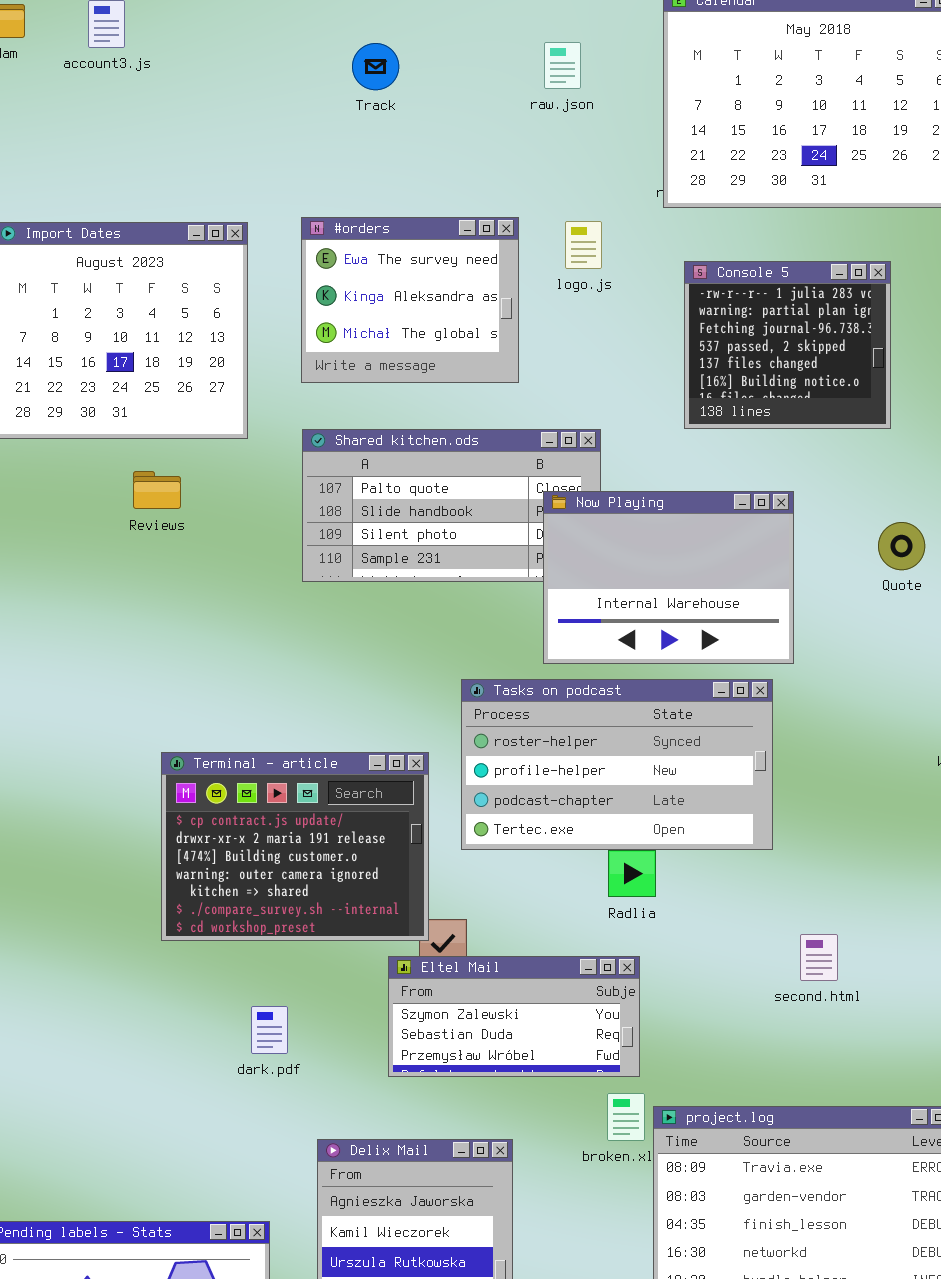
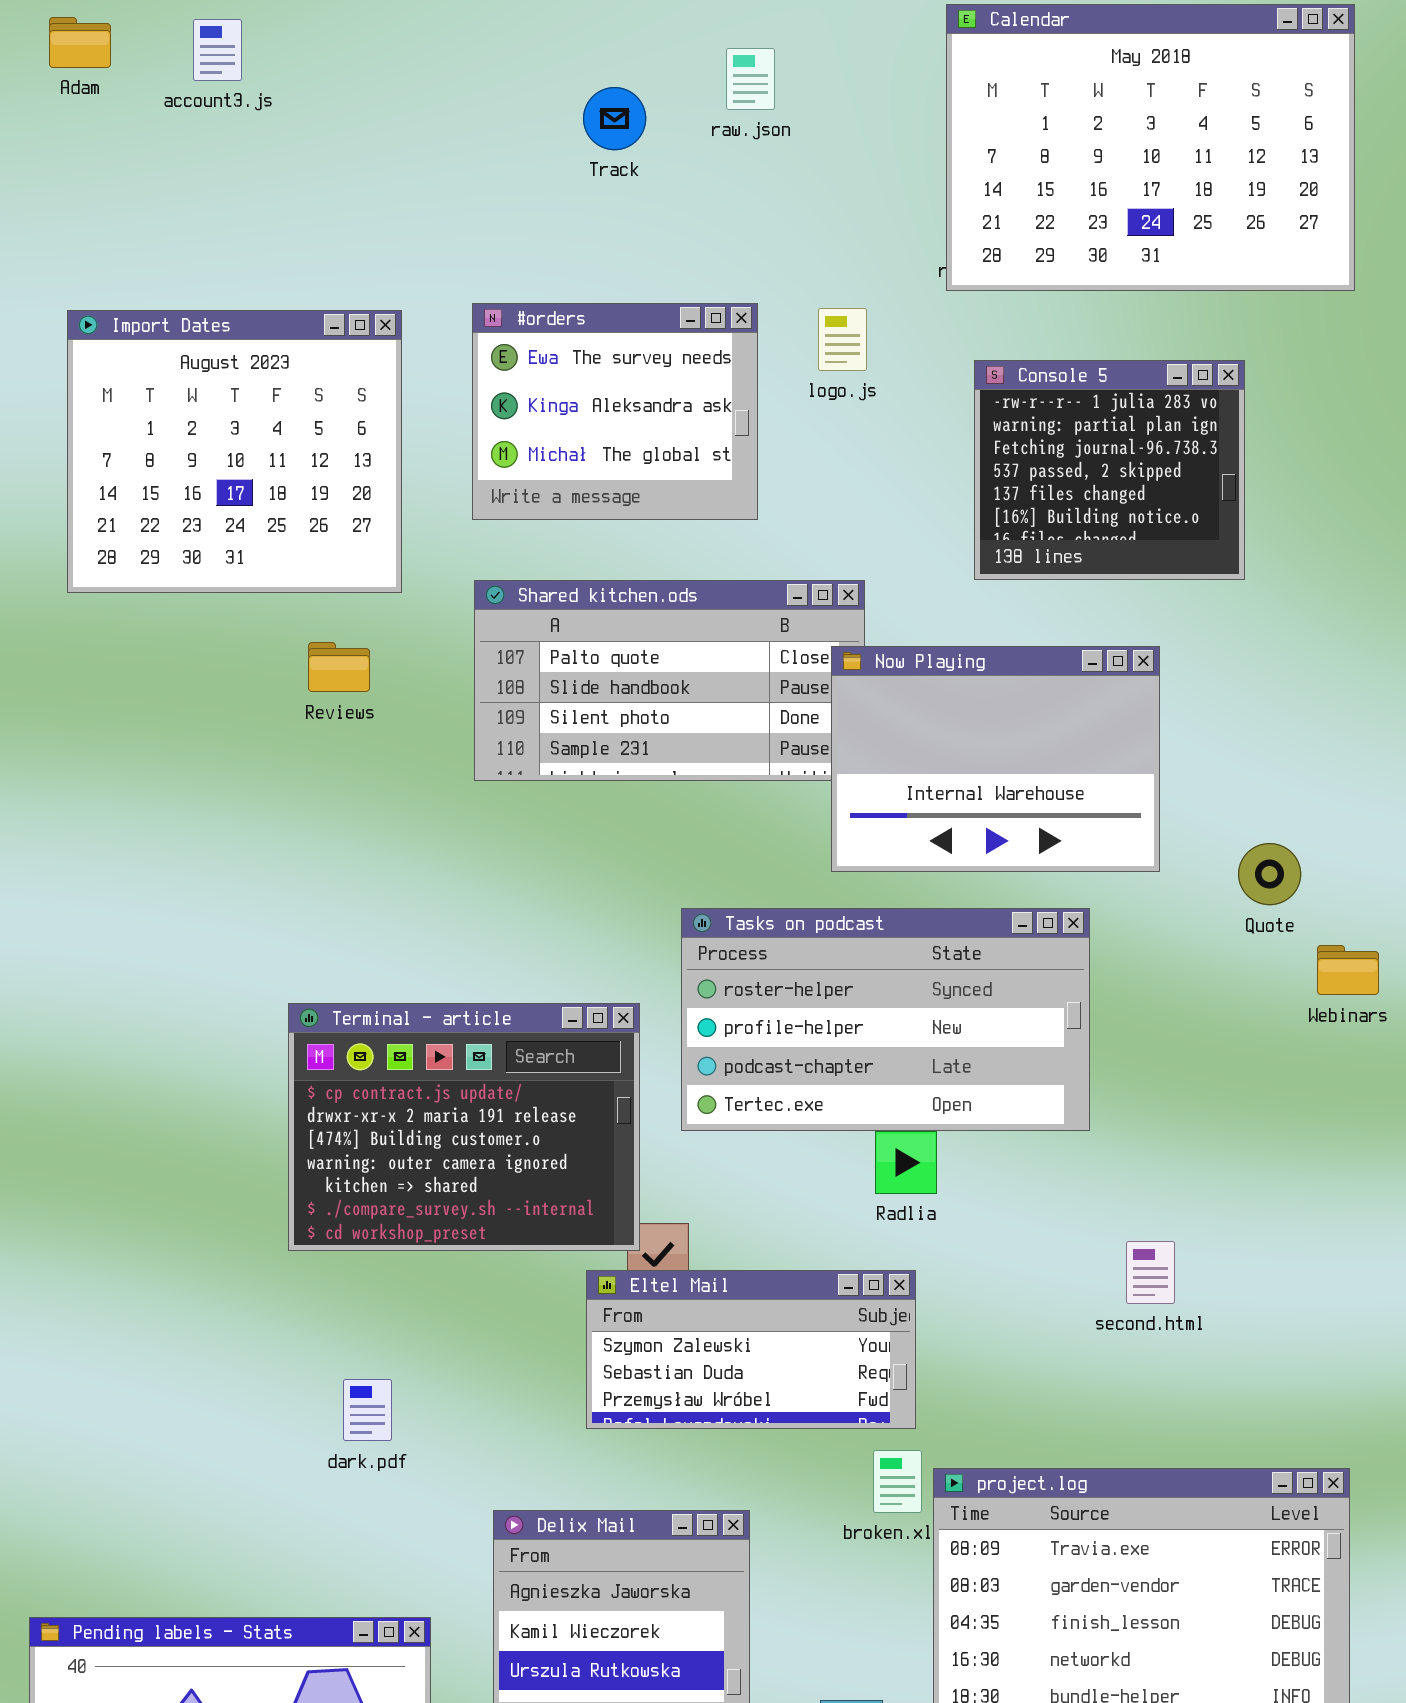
raw.json: [544,42,581,89] -> [726,48,775,110], moved
Track: [352,43,399,90] -> [583,87,646,150], moved
Reviews: [133,471,181,509] -> [308,642,370,692], moved
Now Playing: [543,491,794,664] -> [831,646,1160,872], moved
Quote: [878,522,925,570] -> [1238,843,1301,905], moved
dark.pdf: [251,1006,288,1054] -> [343,1379,392,1441], moved

